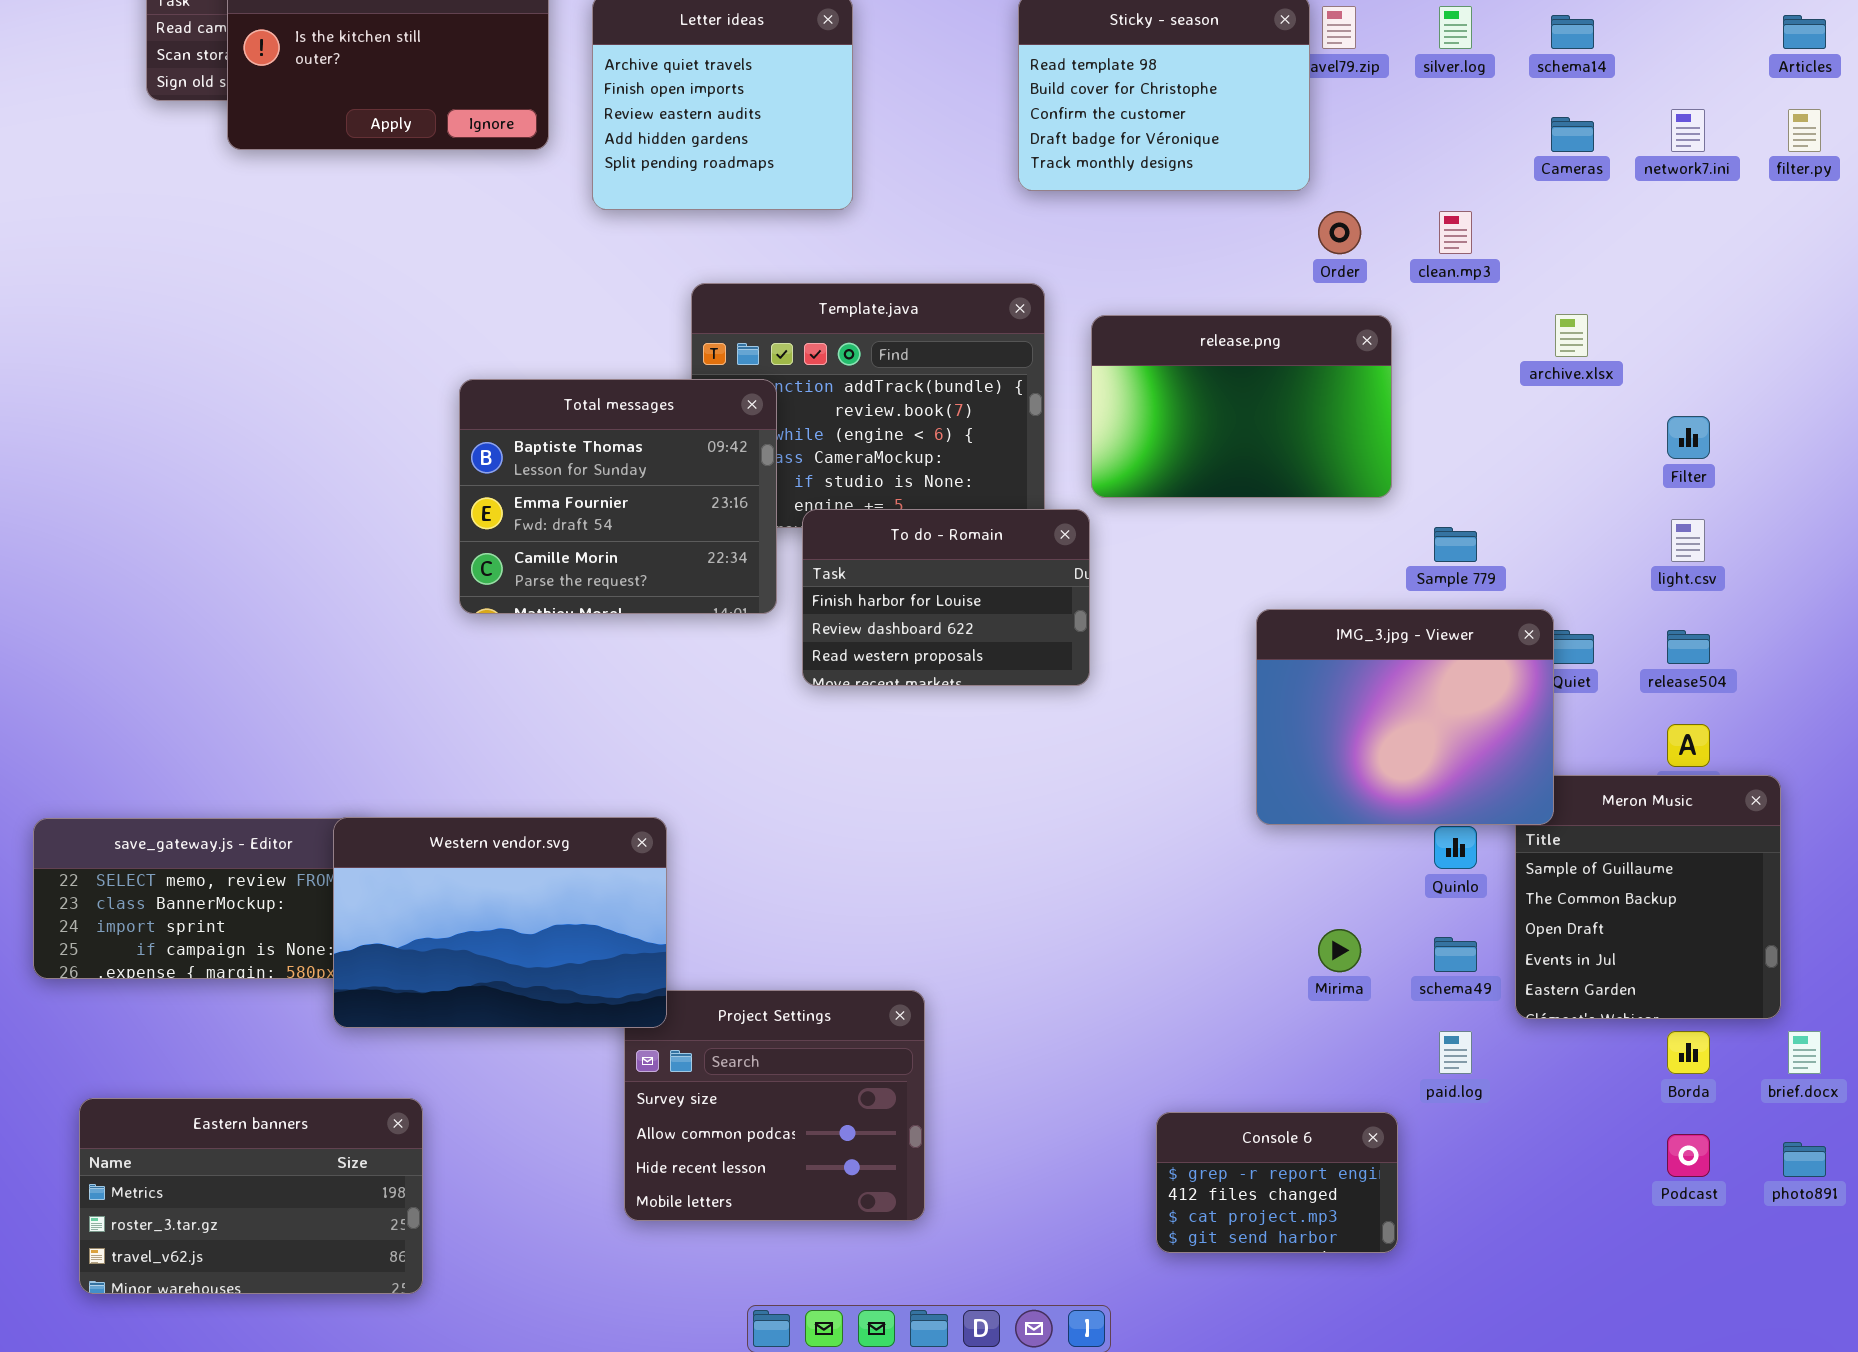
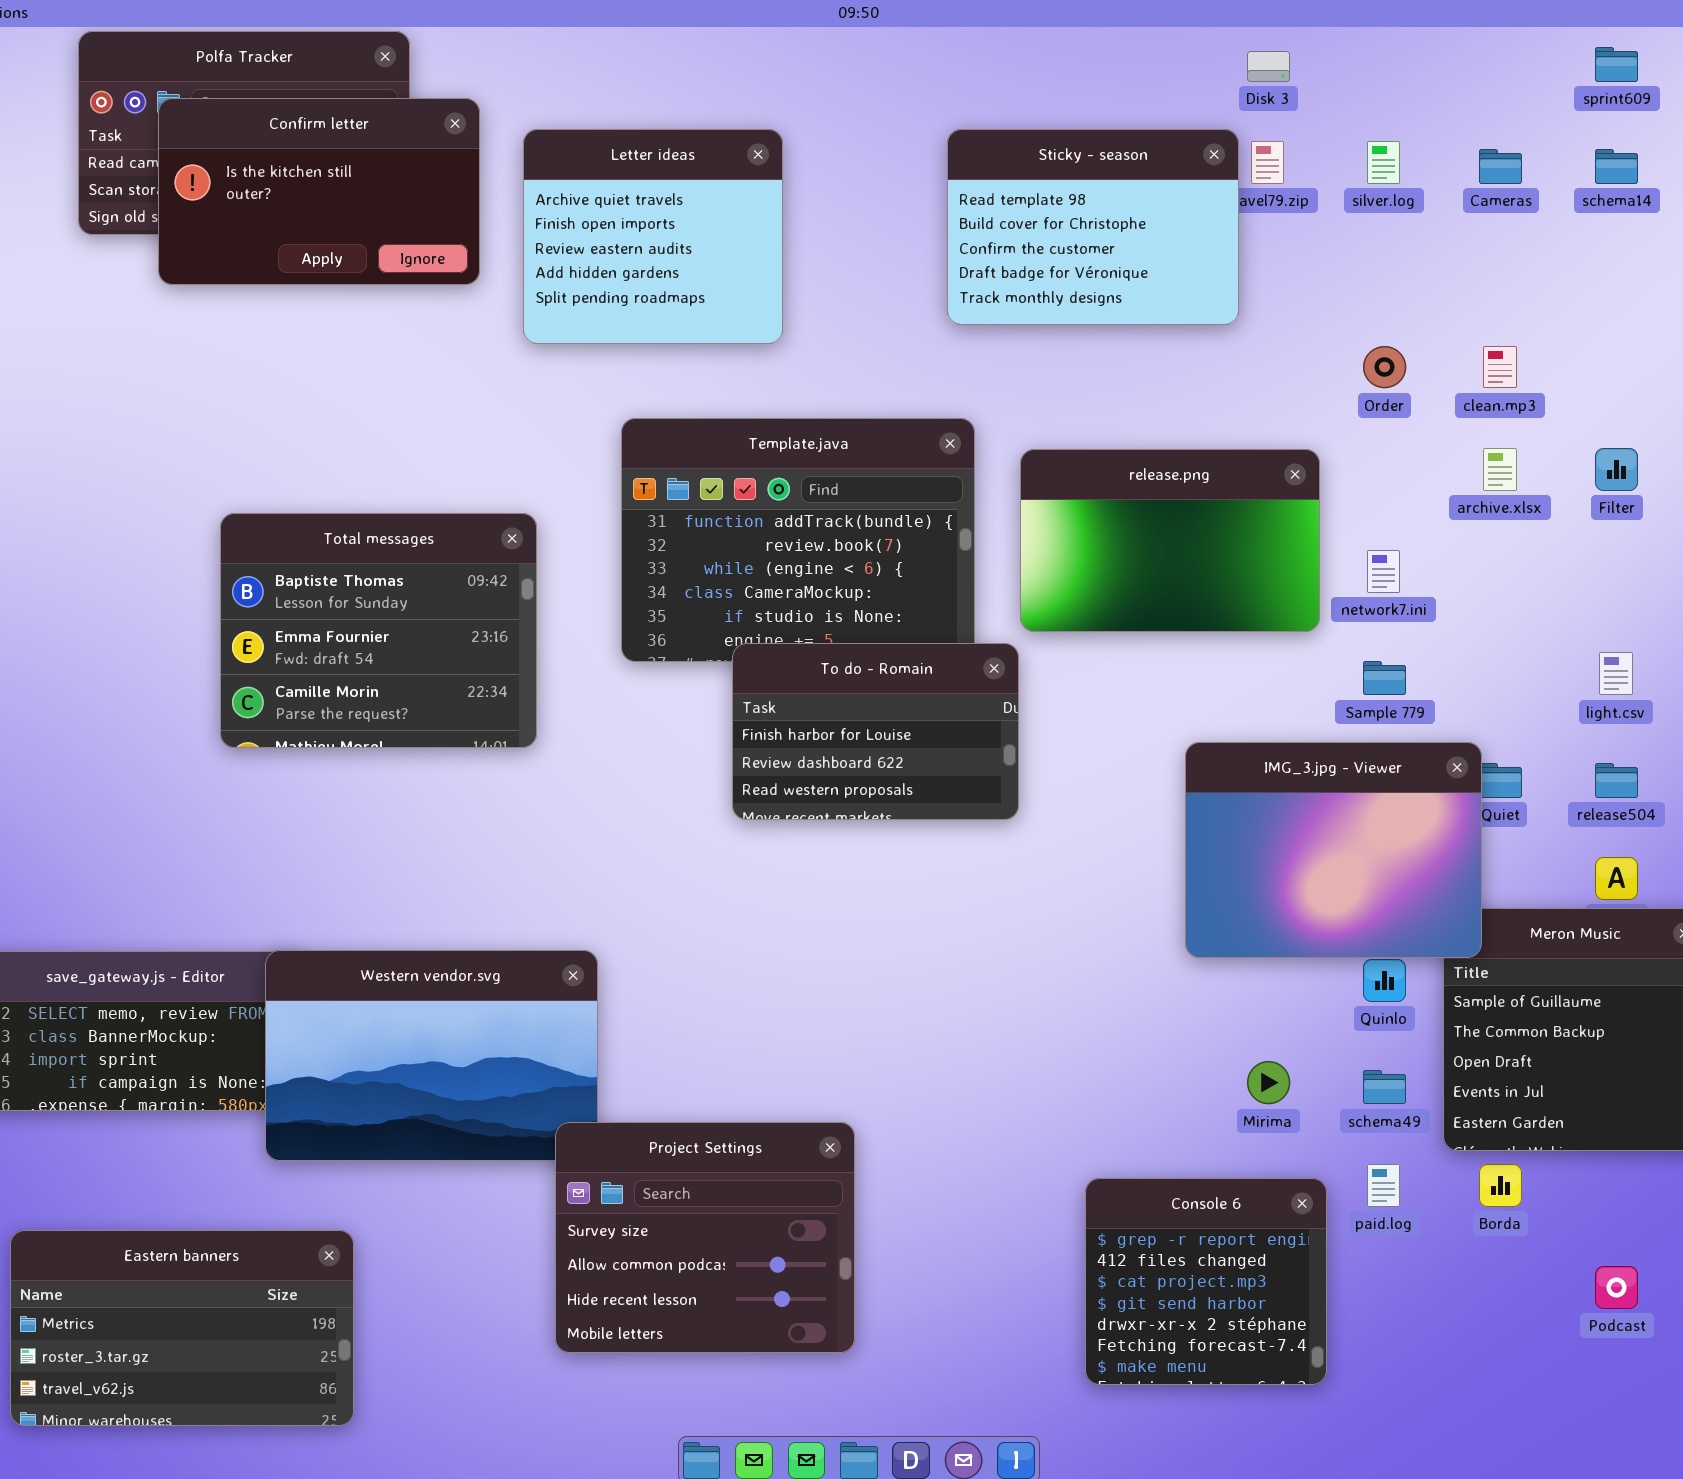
schema14: [1551,15,1594,49] -> [1595,149,1638,184], moved
network7.ini: [1671,109,1705,152] -> [1367,550,1400,593], moved
Cameras: [1551,117,1594,152] -> [1479,149,1522,184], moved
Order: [1318,211,1361,254] -> [1363,346,1406,388], moved
clean.mp3: [1439,211,1472,254] -> [1483,346,1517,388], moved
Total messages: [459,379,777,614] -> [220,513,537,748], moved
Filter: [1667,416,1710,459] -> [1595,448,1638,491], moved
Project Settings: [624,990,925,1221] -> [555,1122,855,1353], raised
Borda: [1667,1031,1710,1074] -> [1479,1164,1522,1207], moved
Console 6: [1156,1112,1398,1253] -> [1085,1178,1327,1385], resized

